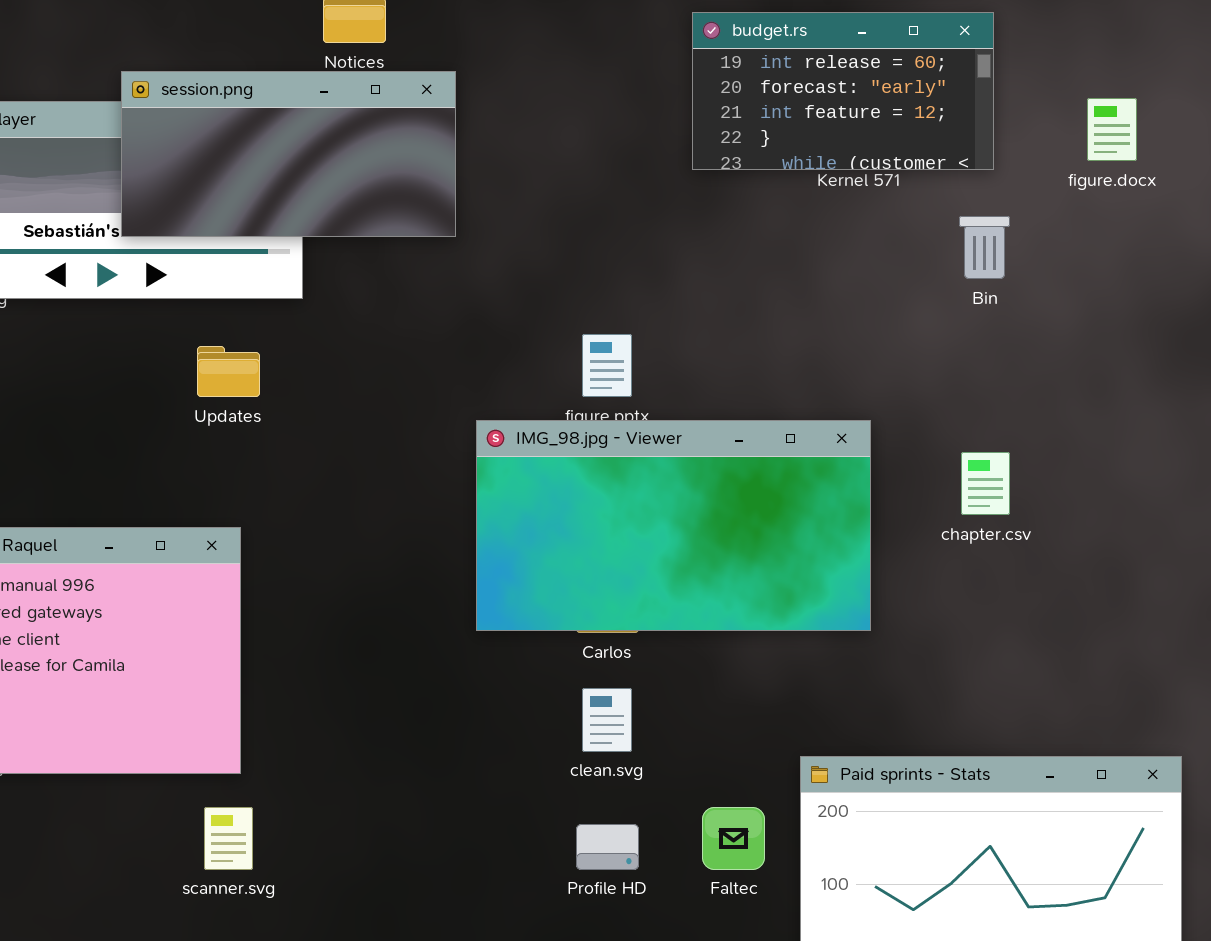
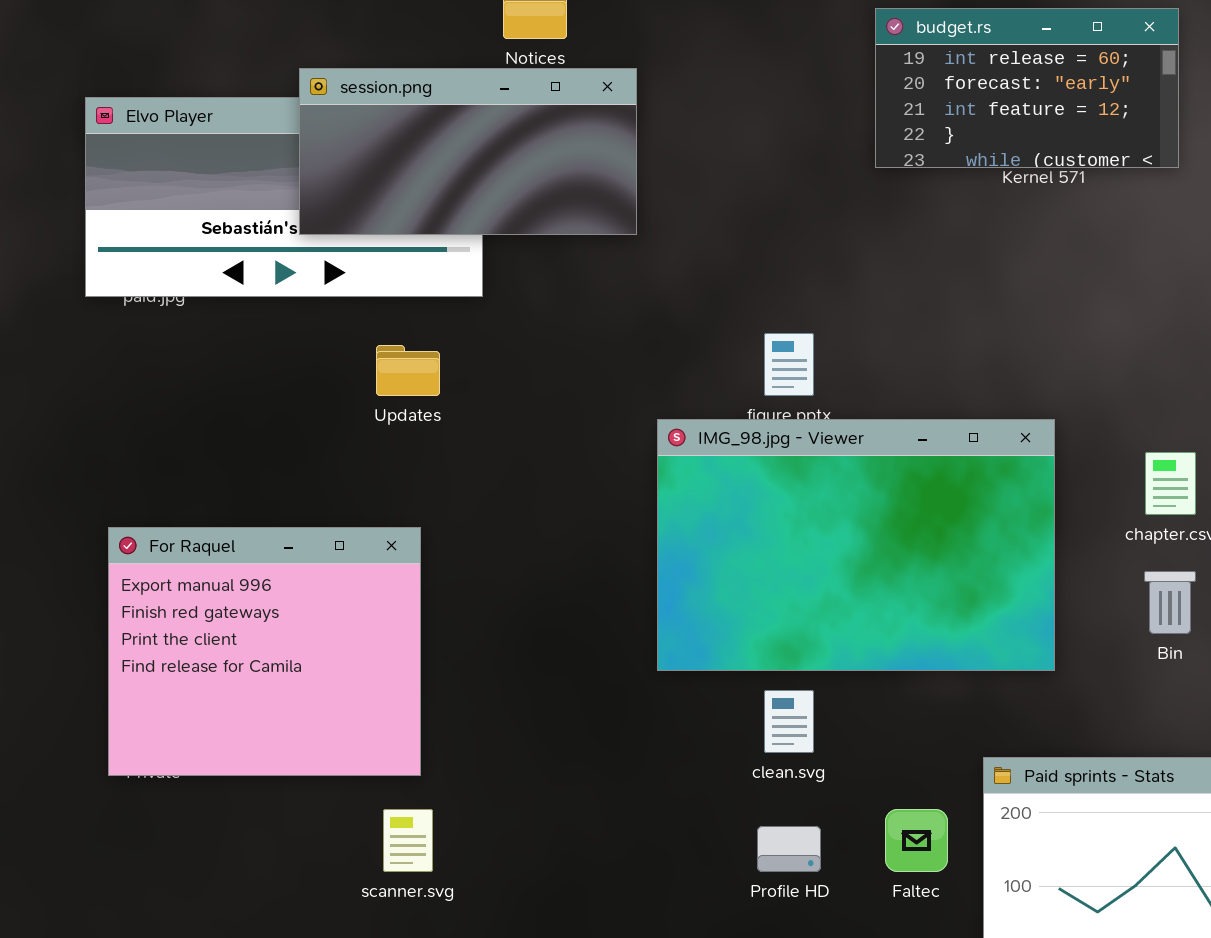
Bin: [959,216,1010,279] -> [1144,571,1196,634], moved
IMG_98.jpg - Viewer: [476,420,871,631] -> [657,419,1055,671], resized

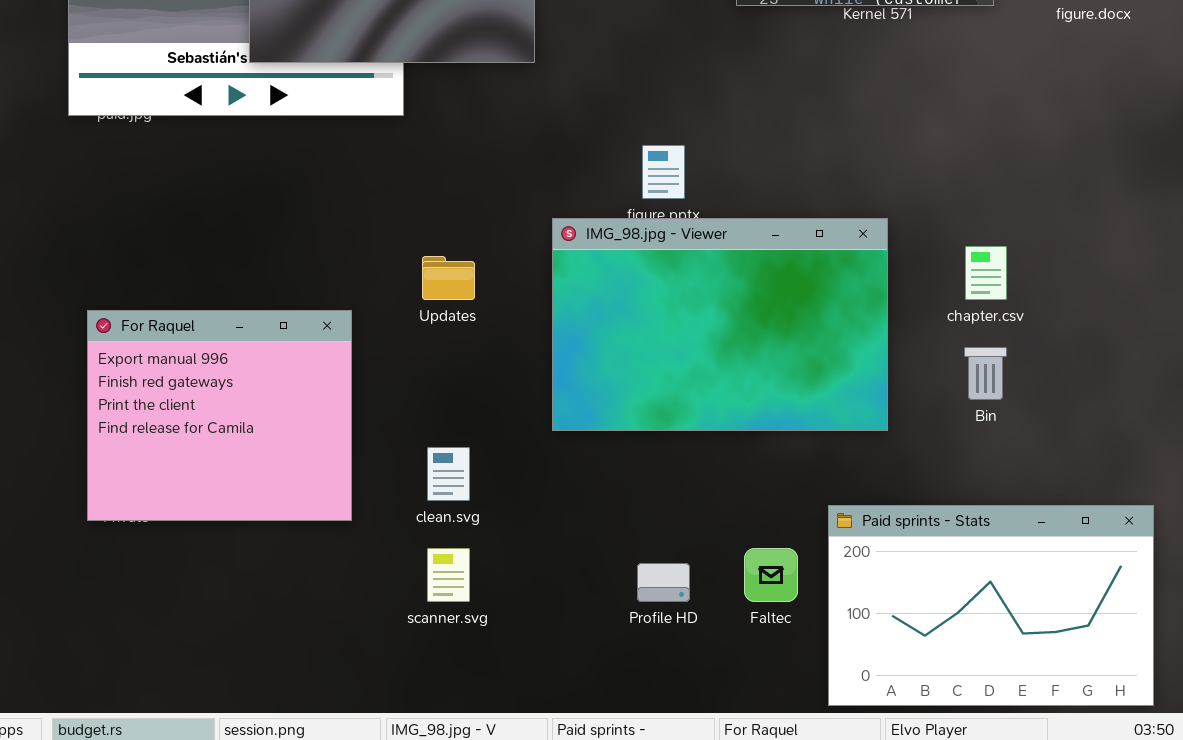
Updates: [376,345,440,396] -> [422,256,475,300], moved
clean.svg: [764,690,814,753] -> [427,447,470,501], moved
scanner.svg: [383,809,433,872] -> [427,548,470,602], moved

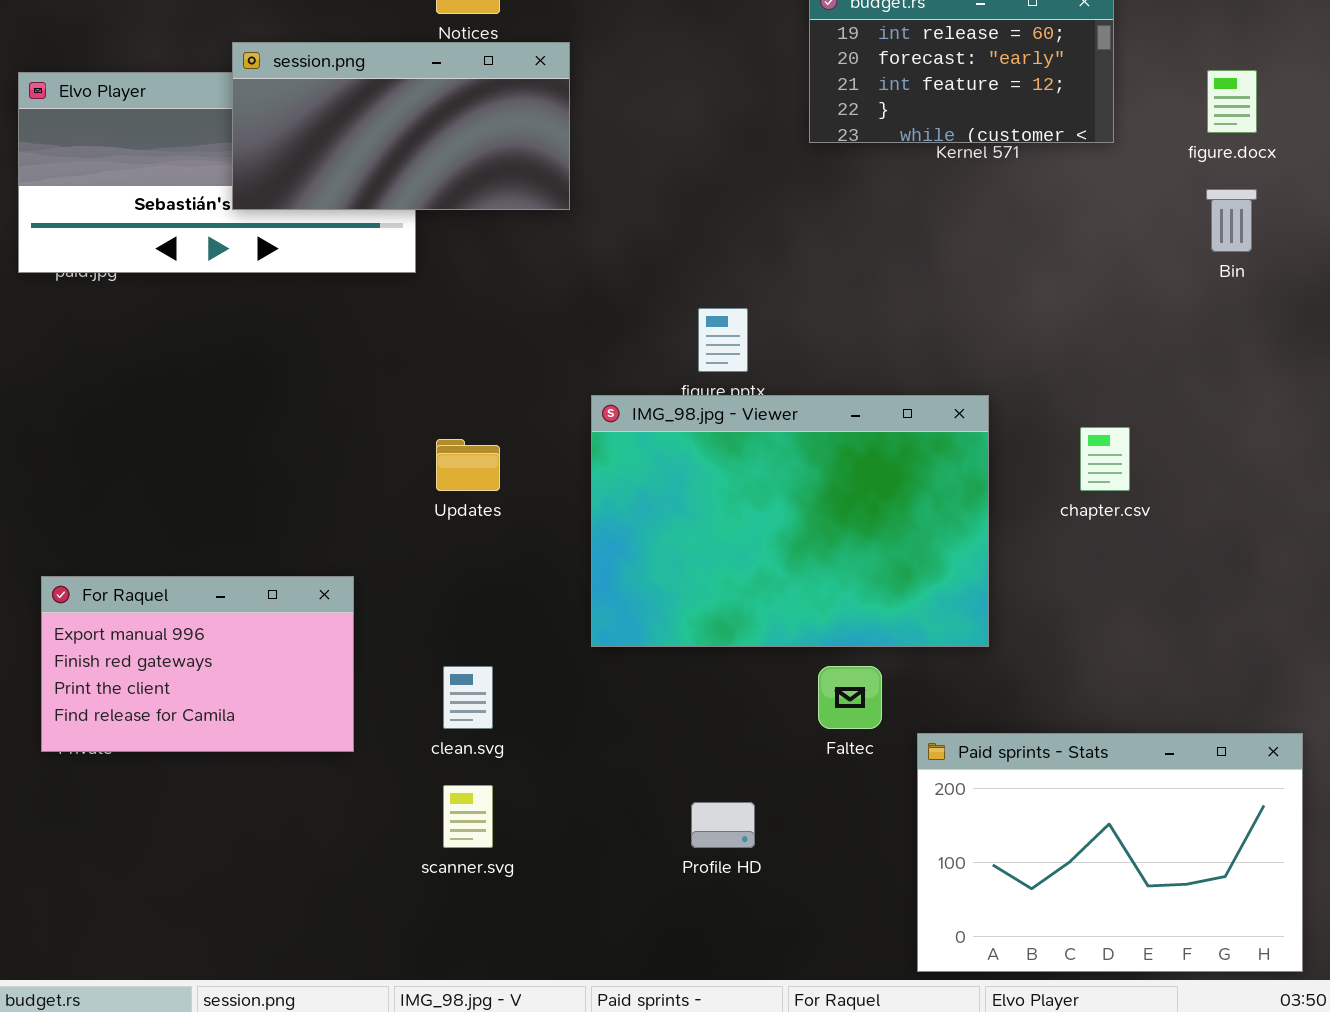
For Raquel: [87,310,352,521] -> [41,576,354,752], resized
Bin: [964,347,1007,400] -> [1206,189,1257,252], moved
Faltec: [744,548,798,602] -> [818,666,882,729], moved

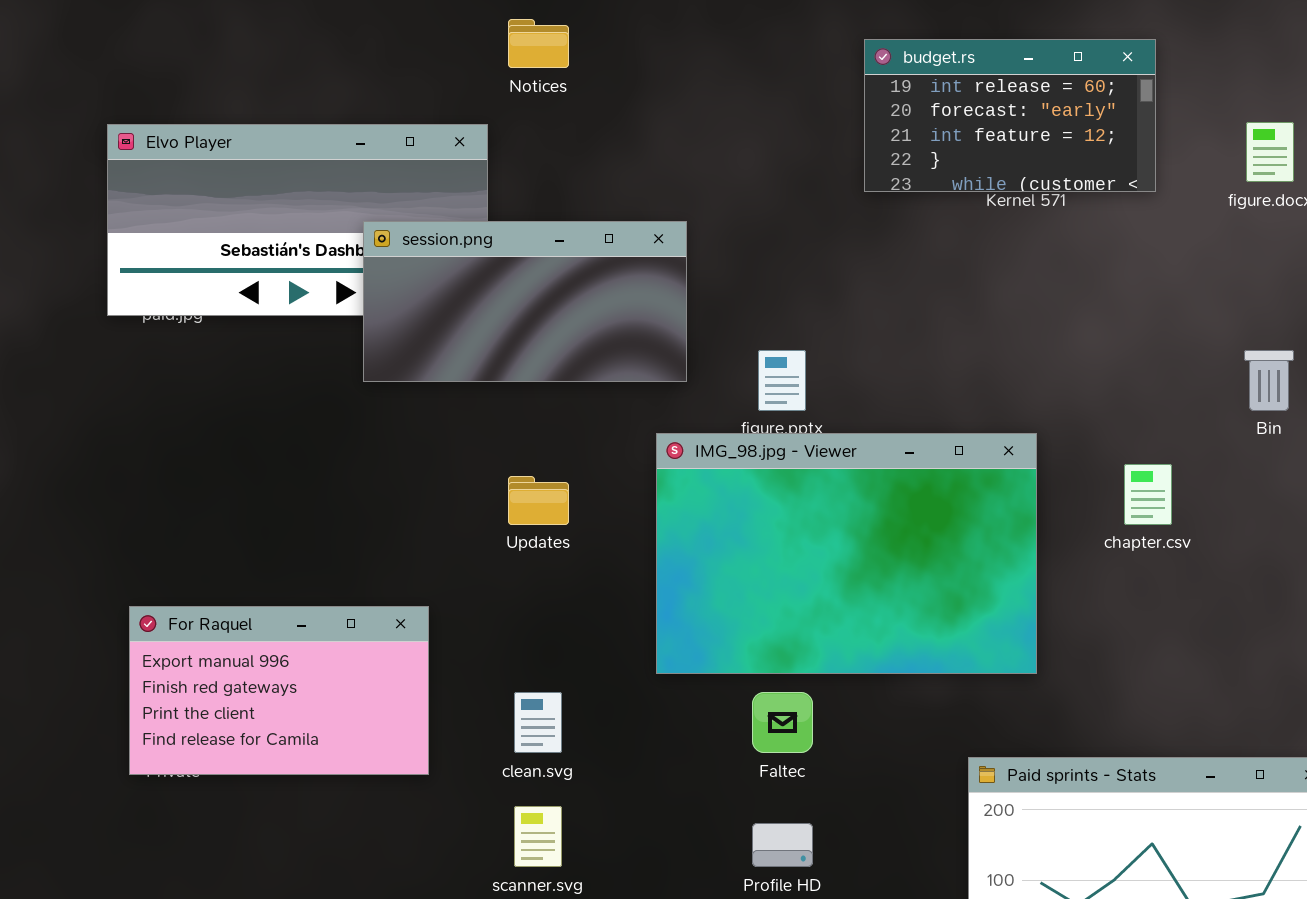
session.png: [232,42,570,210] -> [363,221,687,382], moved
Bin: [1206,189,1257,252] -> [1244,350,1294,411], moved
Faltec: [818,666,882,729] -> [752,692,813,753], moved

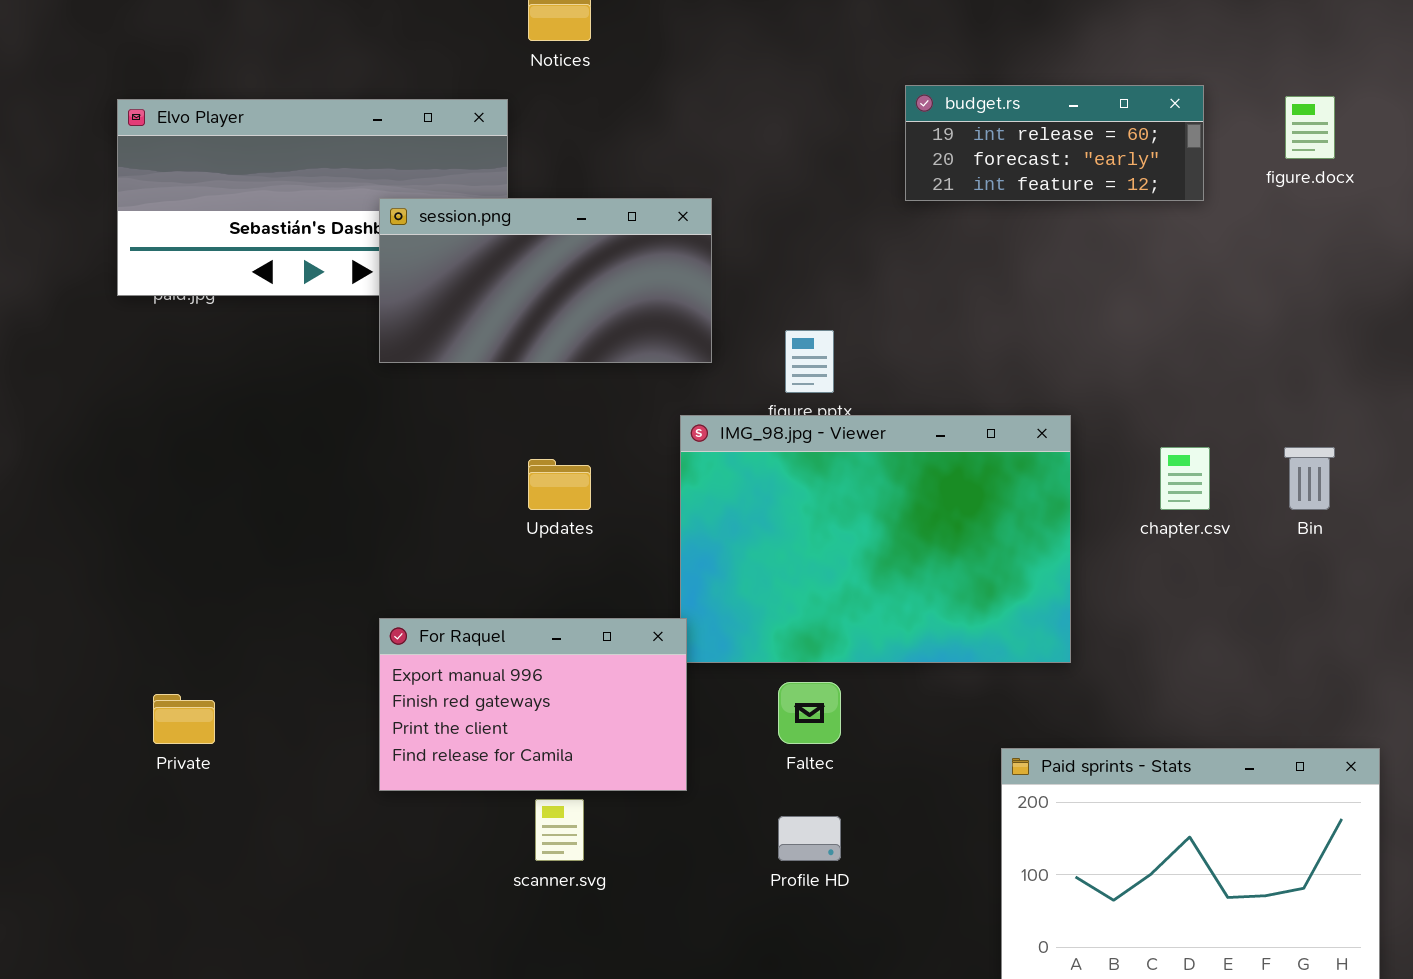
budget.rs: [864,39,1156,192] -> [905,85,1204,201], moved, resized
Bin: [1244,350,1294,411] -> [1284,447,1335,510], moved
For Raquel: [129,606,429,775] -> [379,618,687,791], moved

